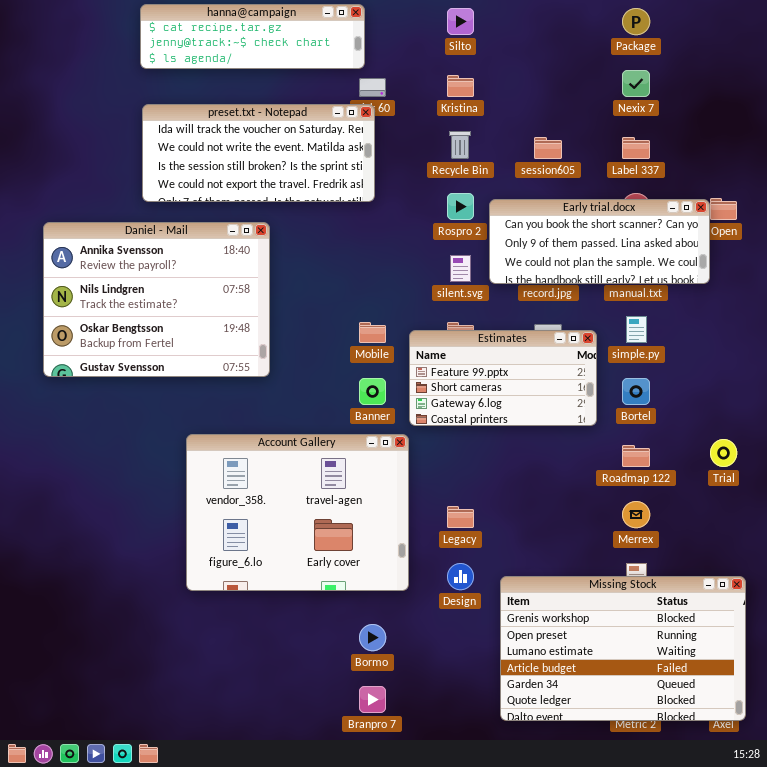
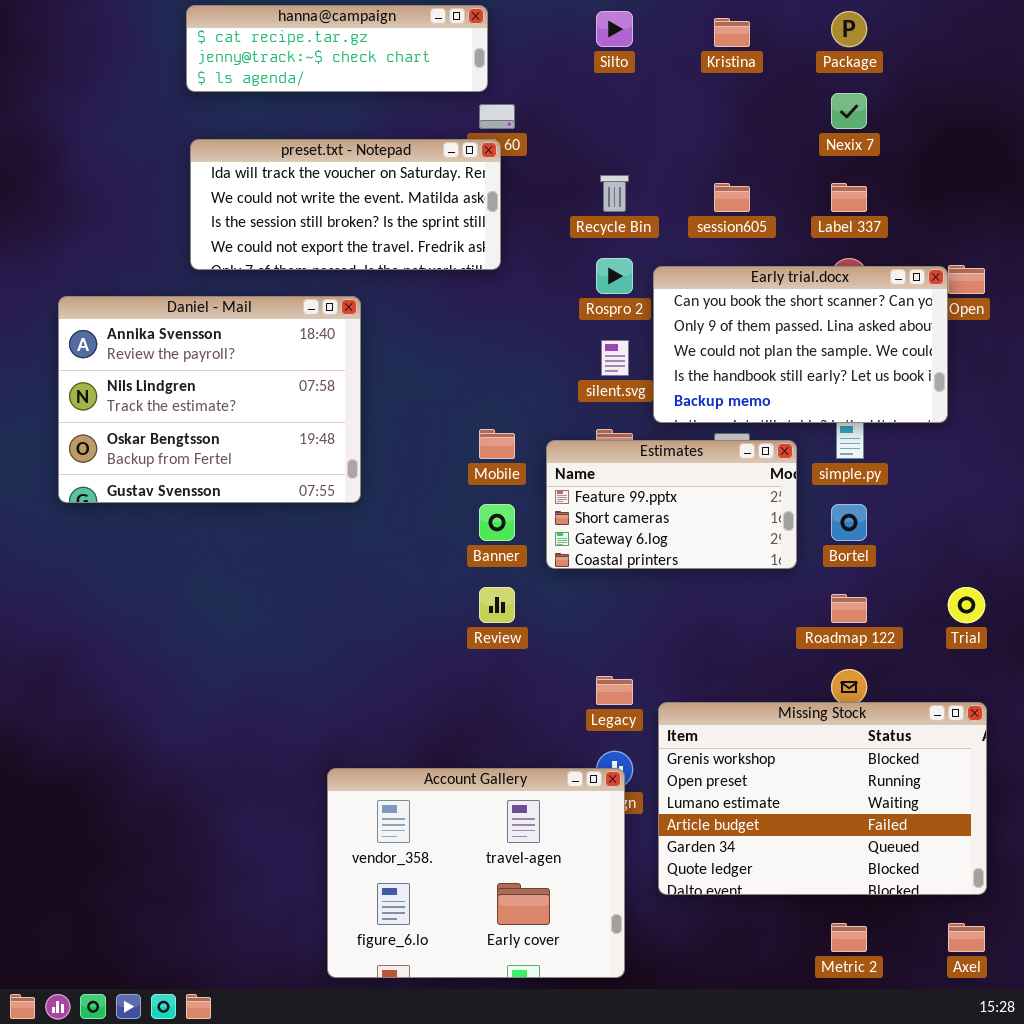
Kristina: [447,75,474,97] -> [714,18,750,47], moved
Early trial.docx: [489,199,710,284] -> [653,266,948,423], resized
Account Gallery: [186,434,409,591] -> [327,768,625,978], moved
Missing Stock: [500,576,746,721] -> [658,702,987,895], moved

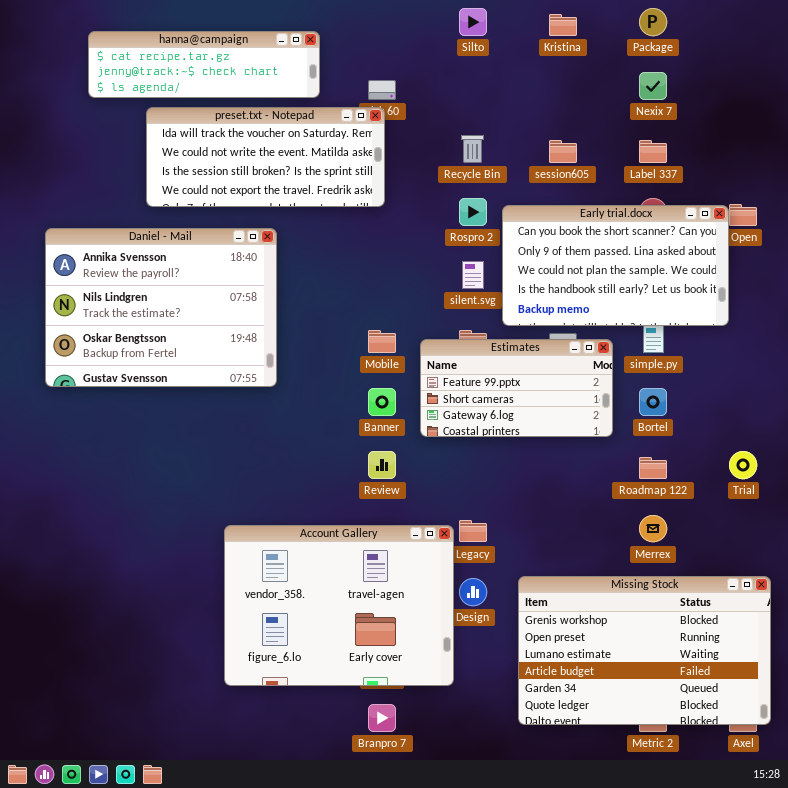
hanna@campaign: [186,5,488,92] -> [88,31,320,98], moved
Missing Stock: [658,702,987,895] -> [518,576,771,725], moved
Account Gallery: [327,768,625,978] -> [224,525,454,686], moved

